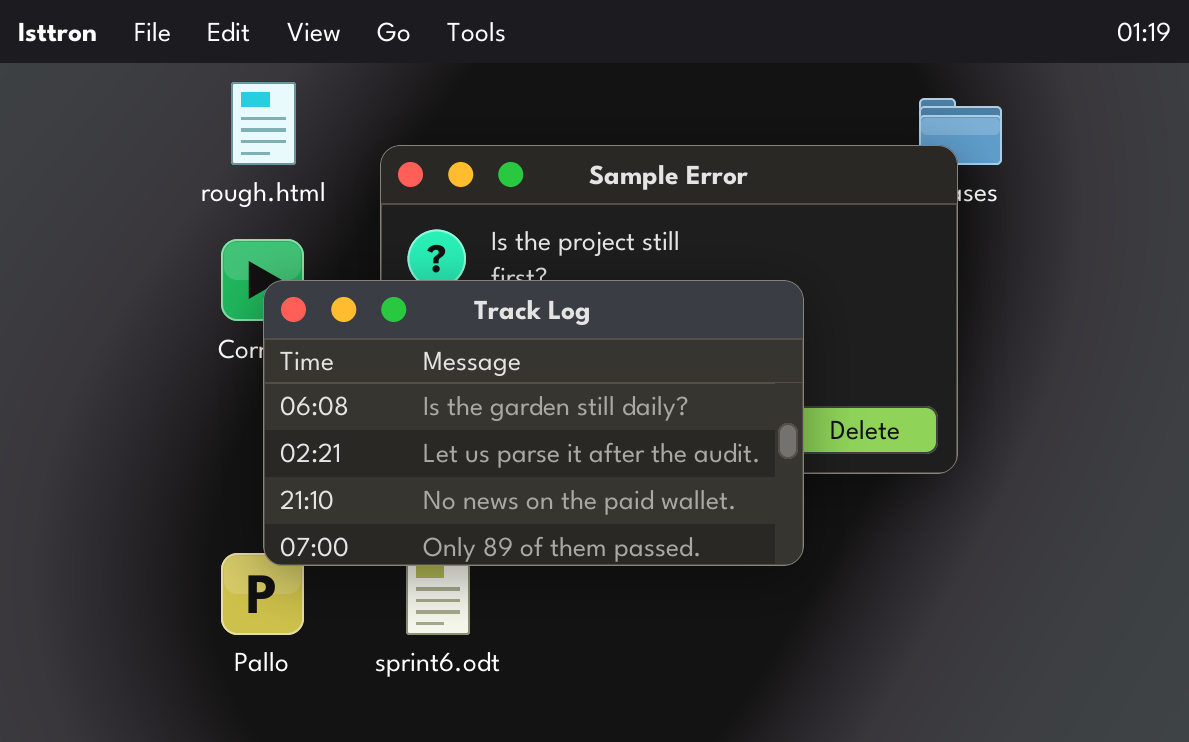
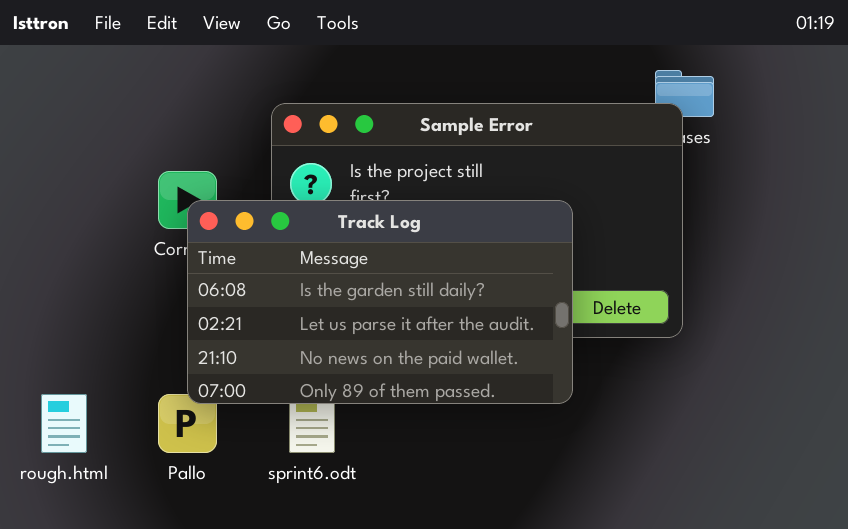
rough.html: [231,82,296,165] -> [41,394,87,453], moved

